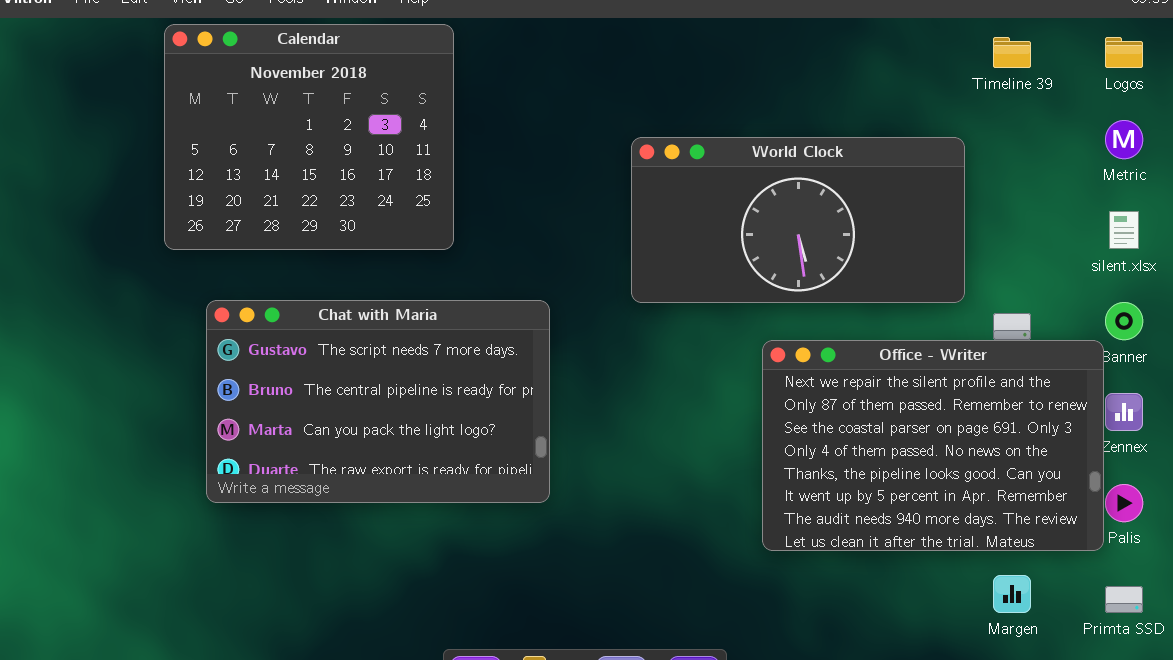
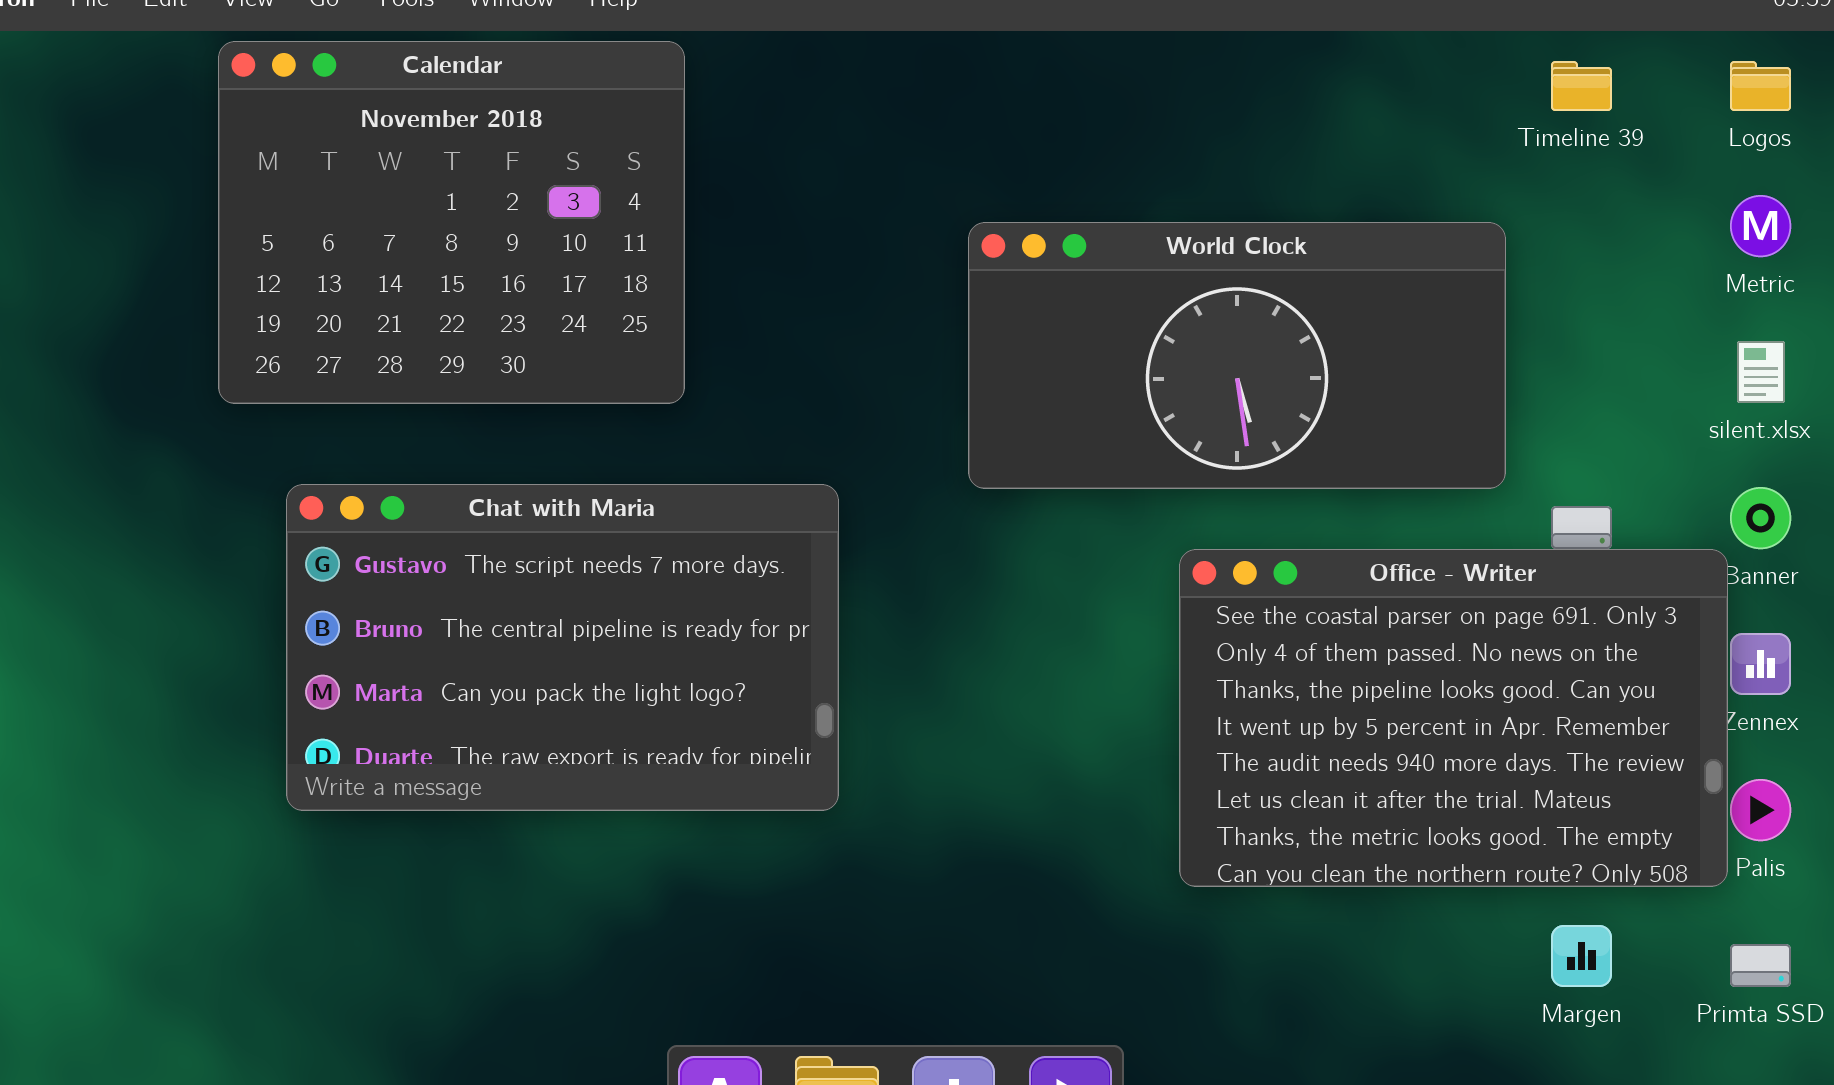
Office - Writer: [762,340,1104,551] -> [1179,549,1728,887], scrolled down 2 rows

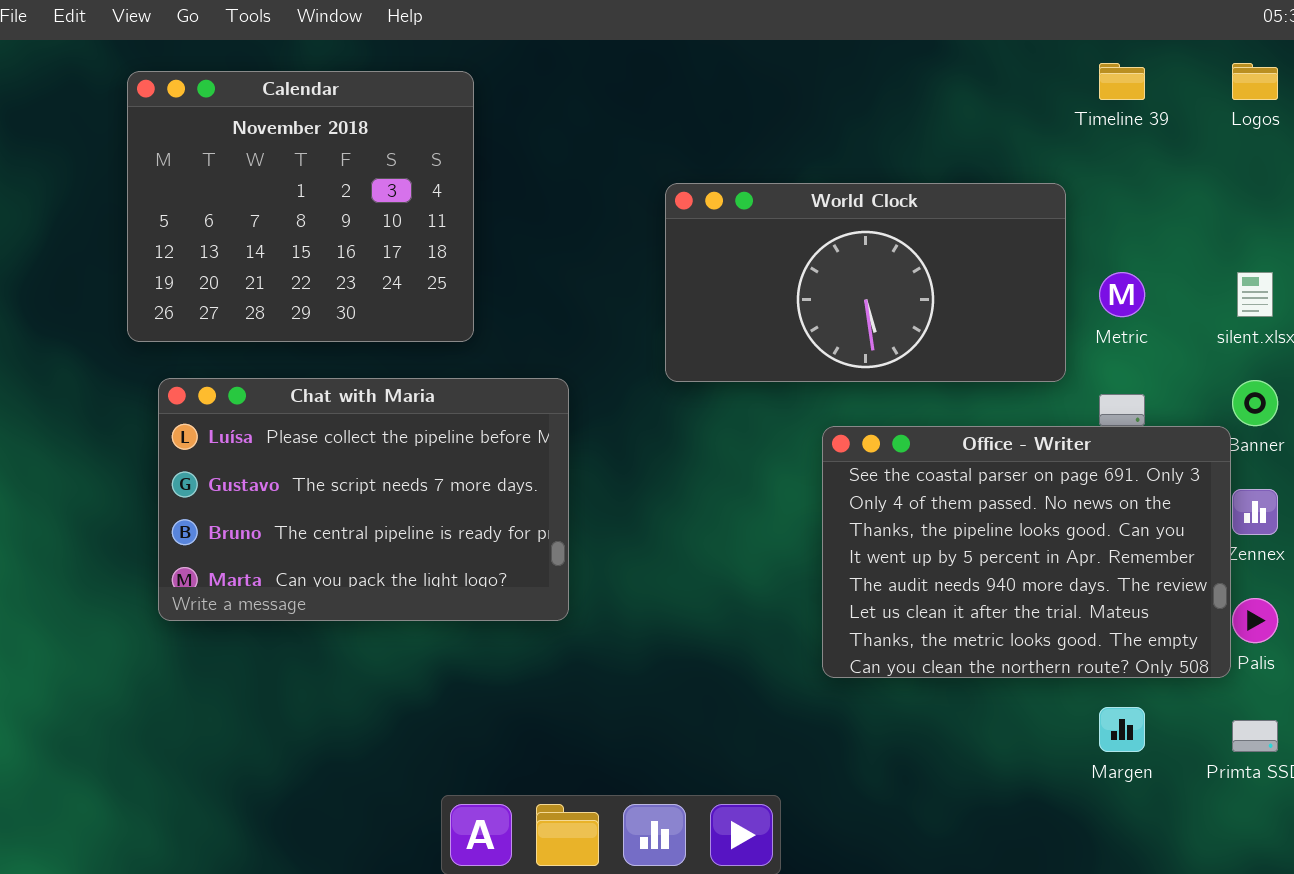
Calendar: [218,41,685,404] -> [127,71,474,342], moved
Metric: [1730,195,1791,257] -> [1099,272,1145,317], moved
Chat with Maria: [286,484,839,811] -> [158,378,569,621], scrolled up 1 row

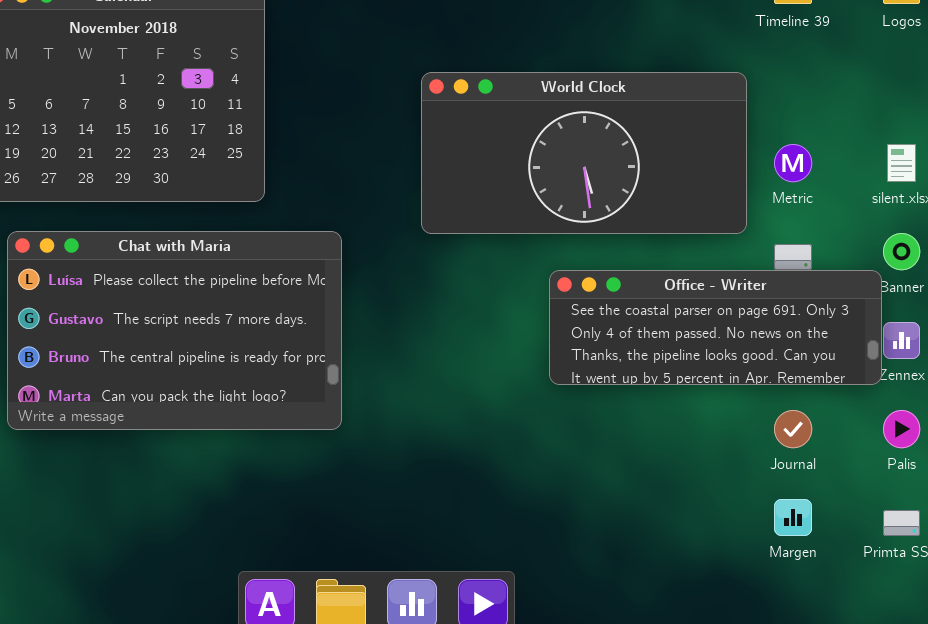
Office - Writer: [822,426,1231,678] -> [549,270,882,385], resized

